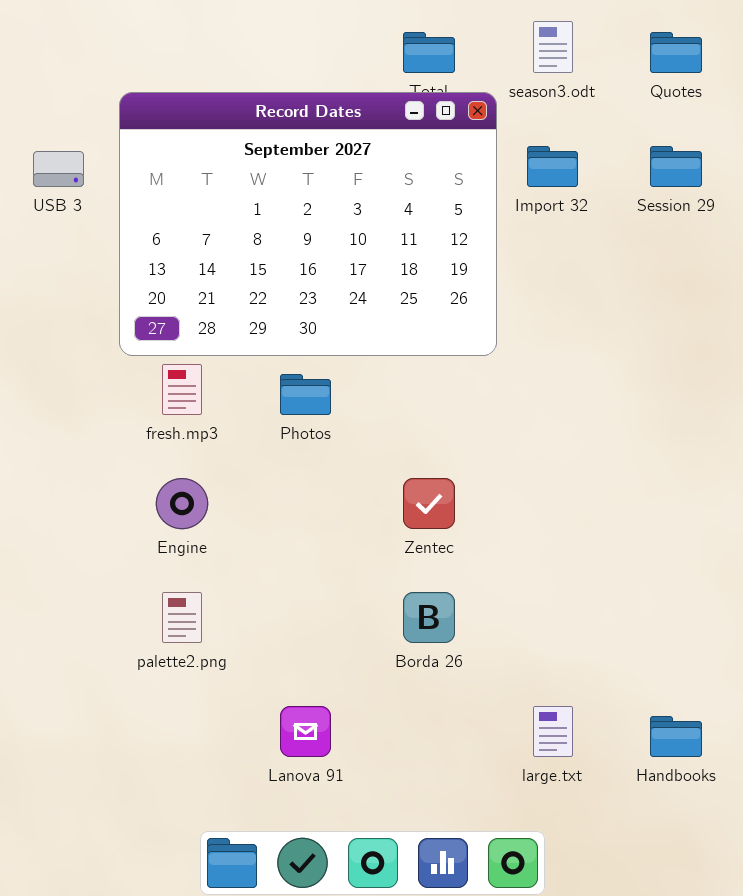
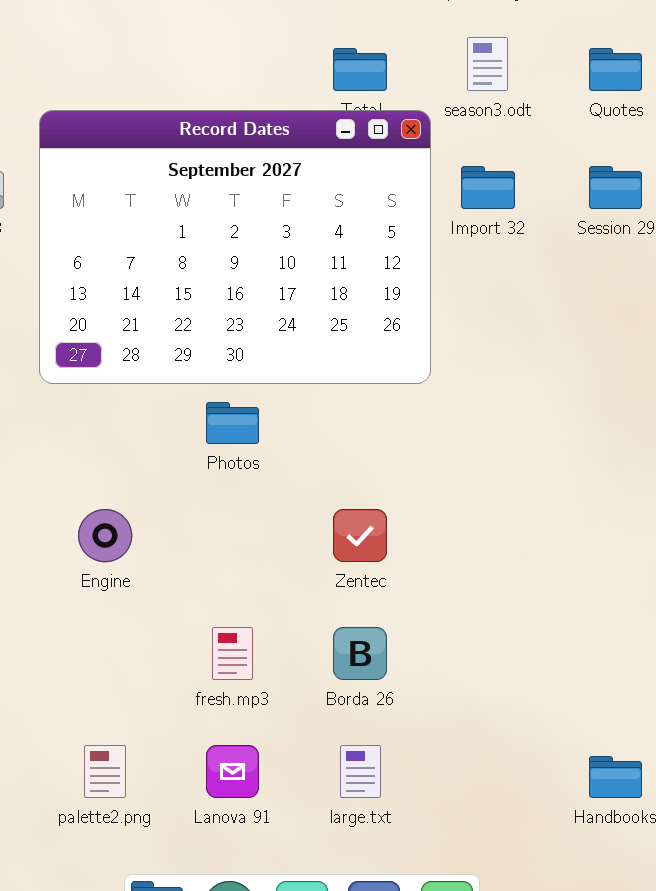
fresh.mp3: [162,364,202,415] -> [212,627,253,680], moved
palette2.png: [162,592,202,643] -> [84,745,126,798], moved
large.txt: [533,706,573,757] -> [340,745,381,798], moved

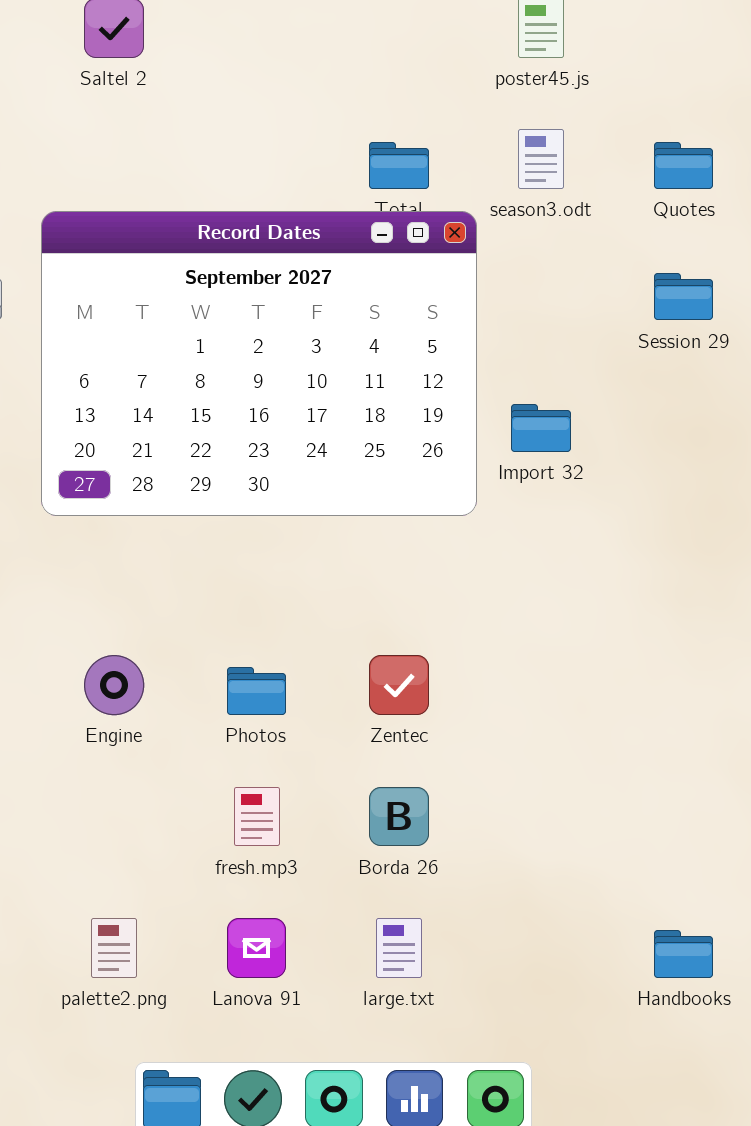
Import 32: [461,166,515,209] -> [511,404,571,452], moved
Photos: [206,402,259,444] -> [227,667,286,715], moved

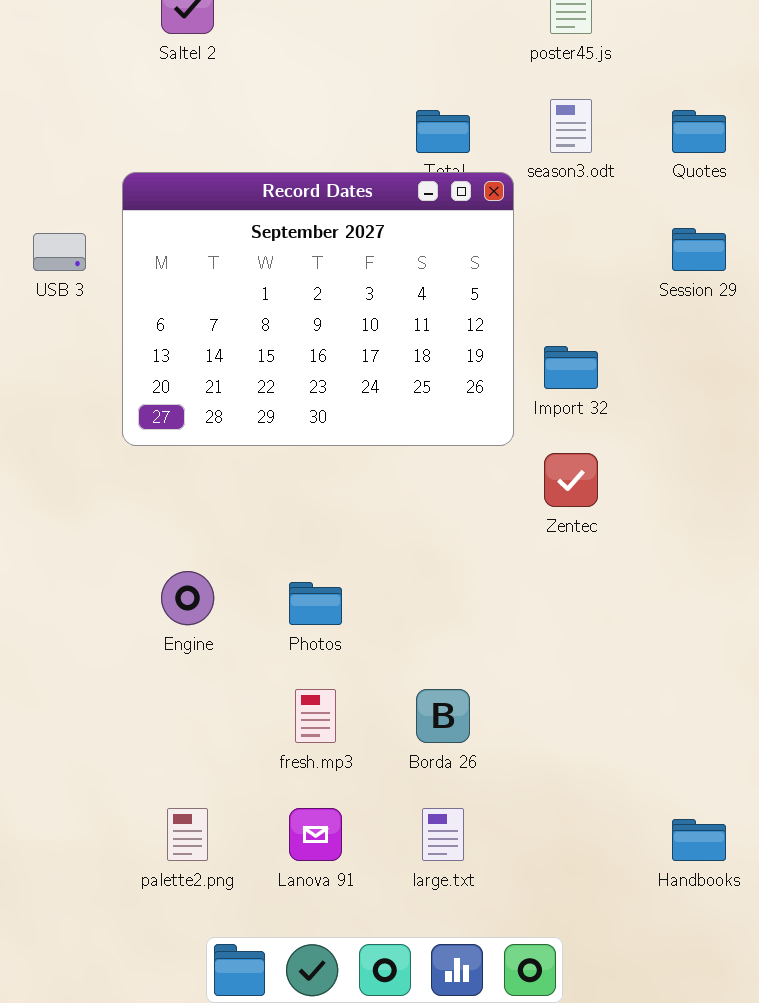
Zentec: [369,655,429,715] -> [544,453,598,507], moved

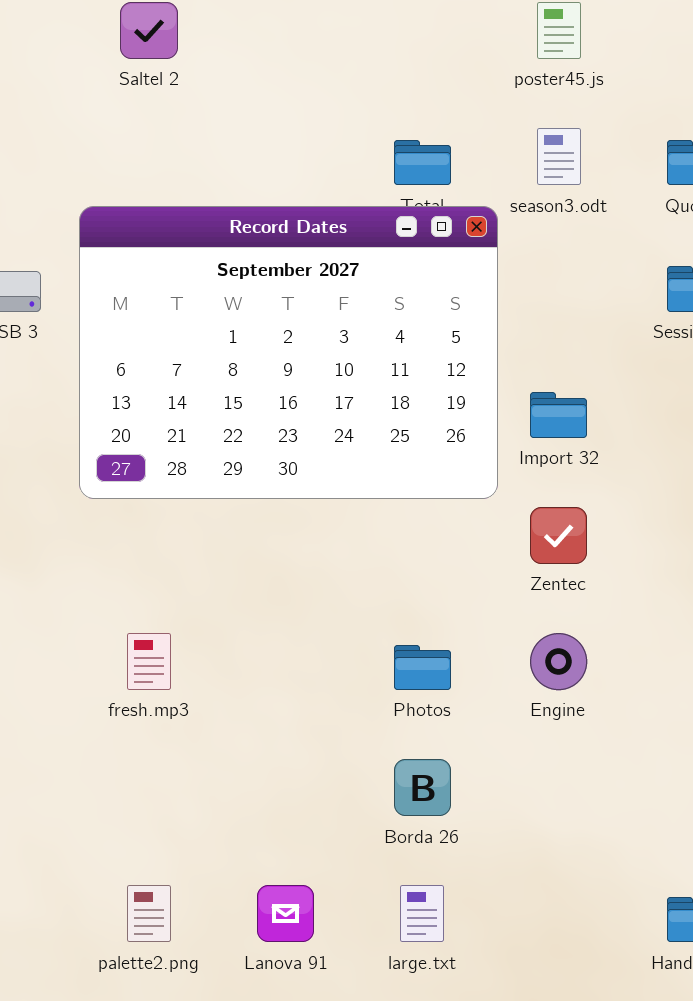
Engine: [161,571,214,625] -> [530,633,587,690], moved
Photos: [289,582,342,625] -> [394,645,451,690], moved
fresh.mp3: [295,689,336,743] -> [127,633,171,690], moved

